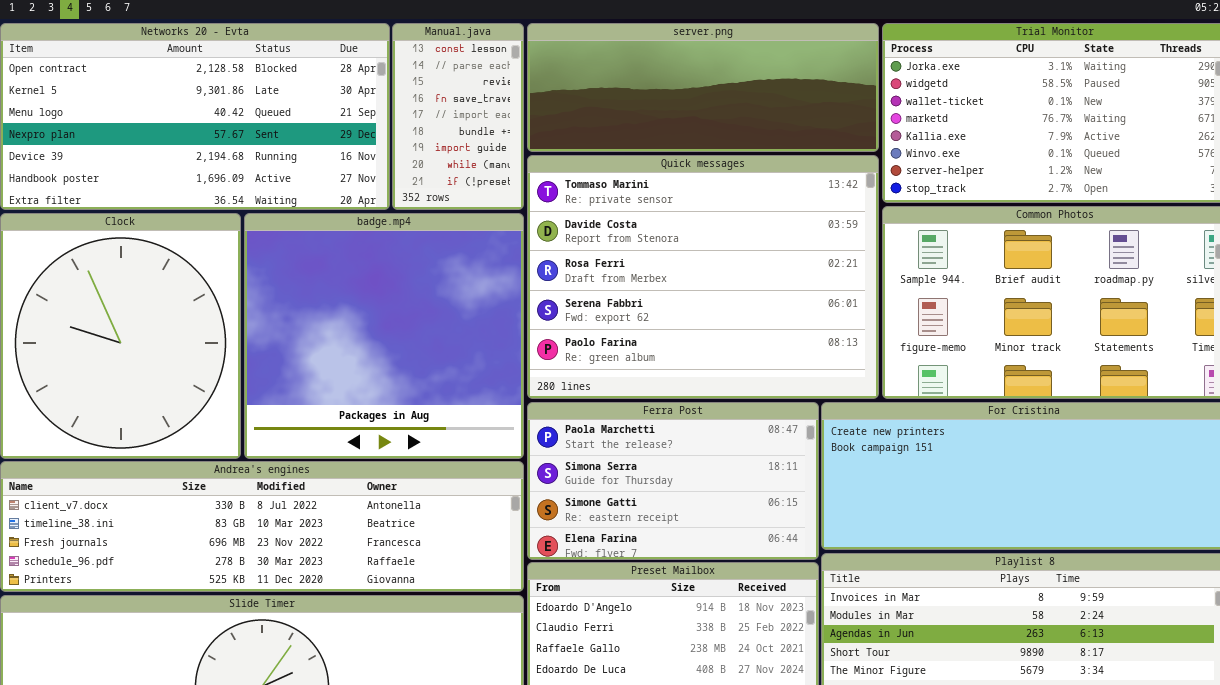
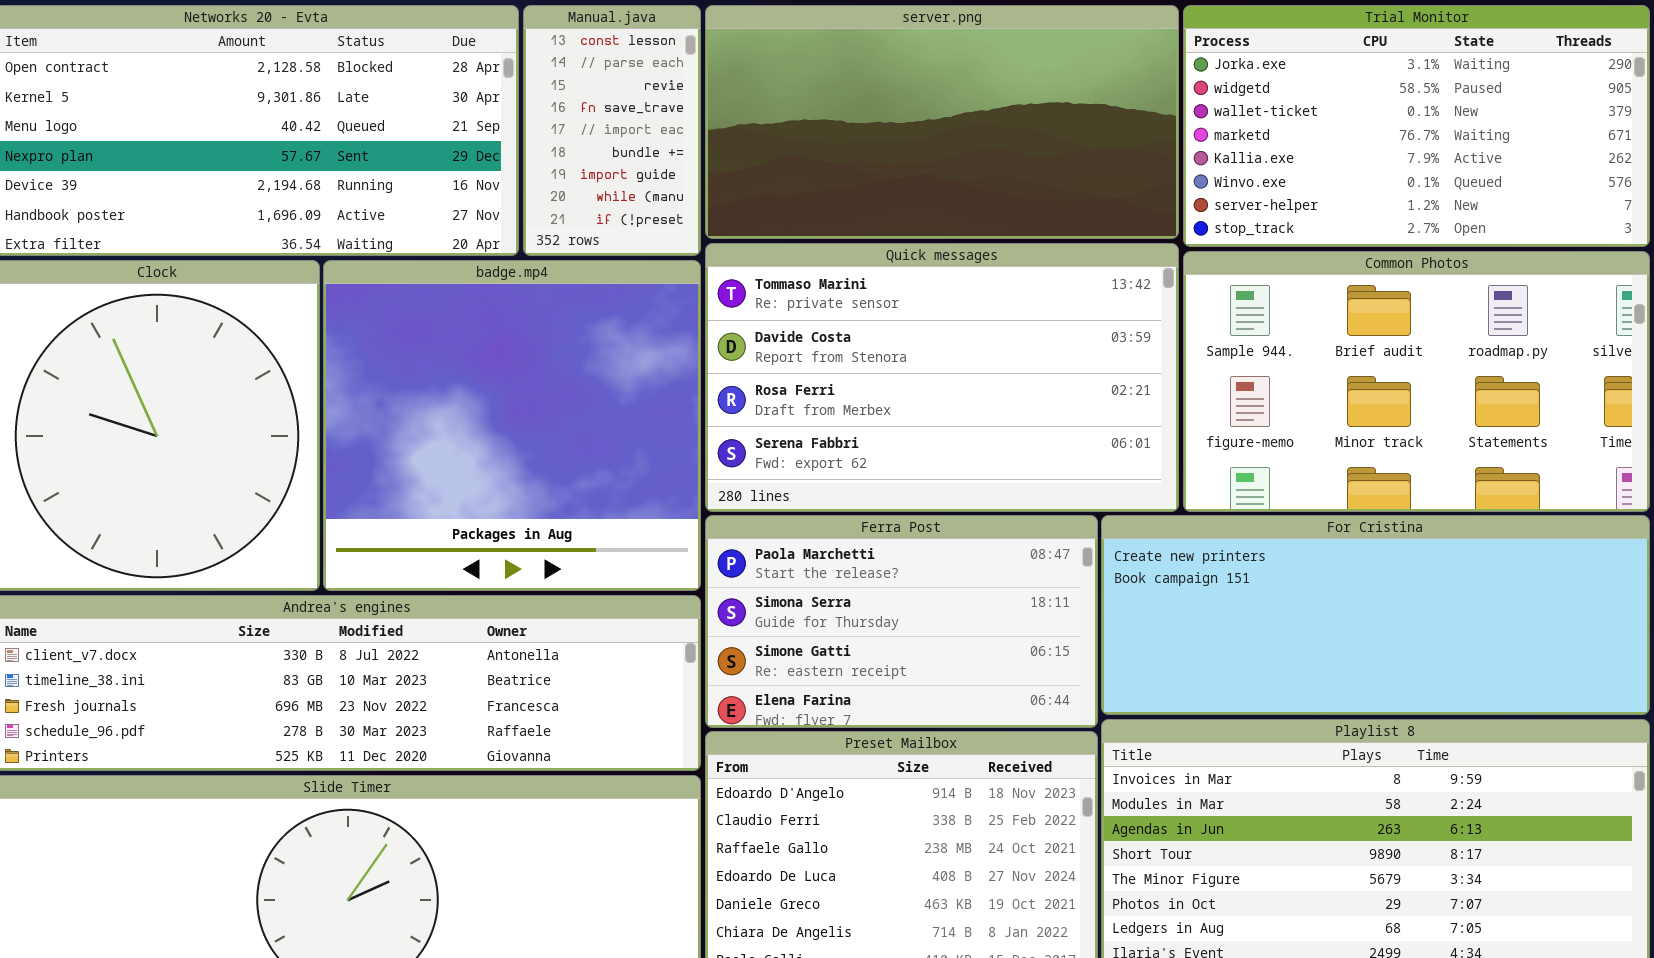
server.png: [527,23,879,152] -> [705,5,1179,239], resized
Quick messages: [527,155,879,399] -> [705,243,1179,512], resized

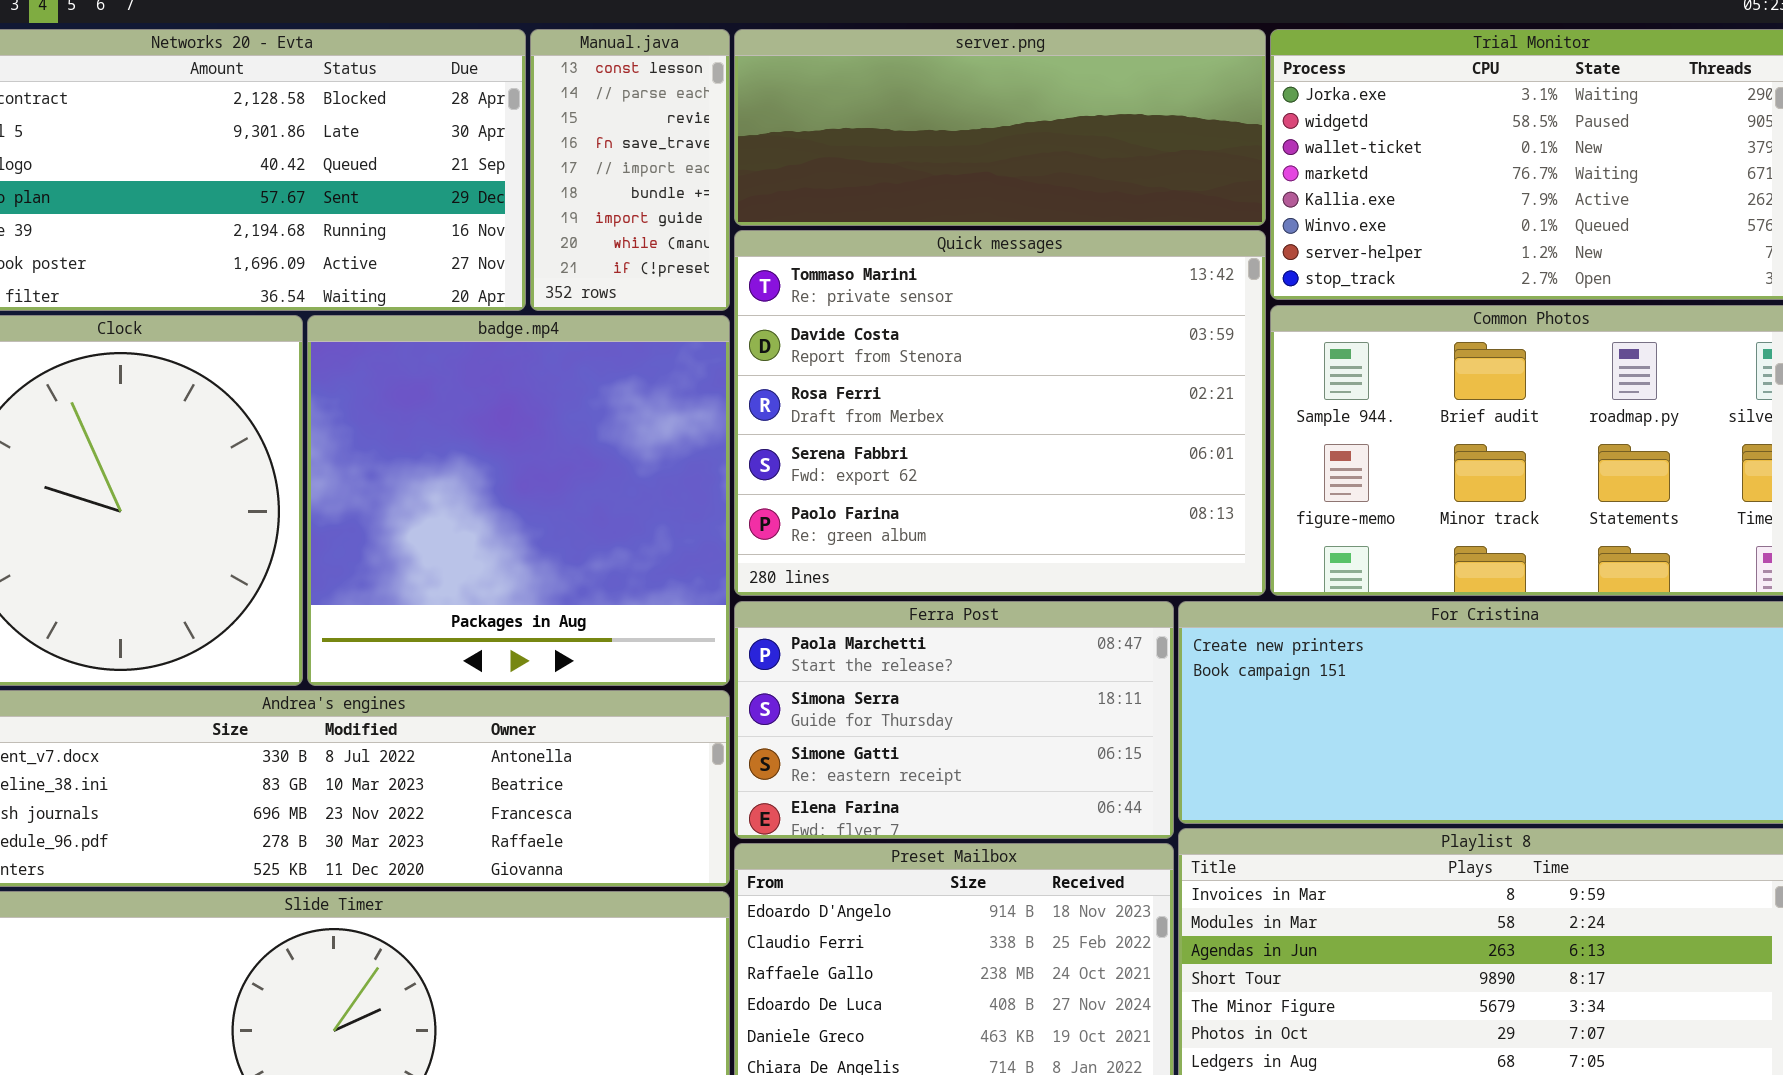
server.png: [705,5,1179,239] -> [734,29,1266,226], resized
Quick messages: [705,243,1179,512] -> [734,230,1266,596], resized

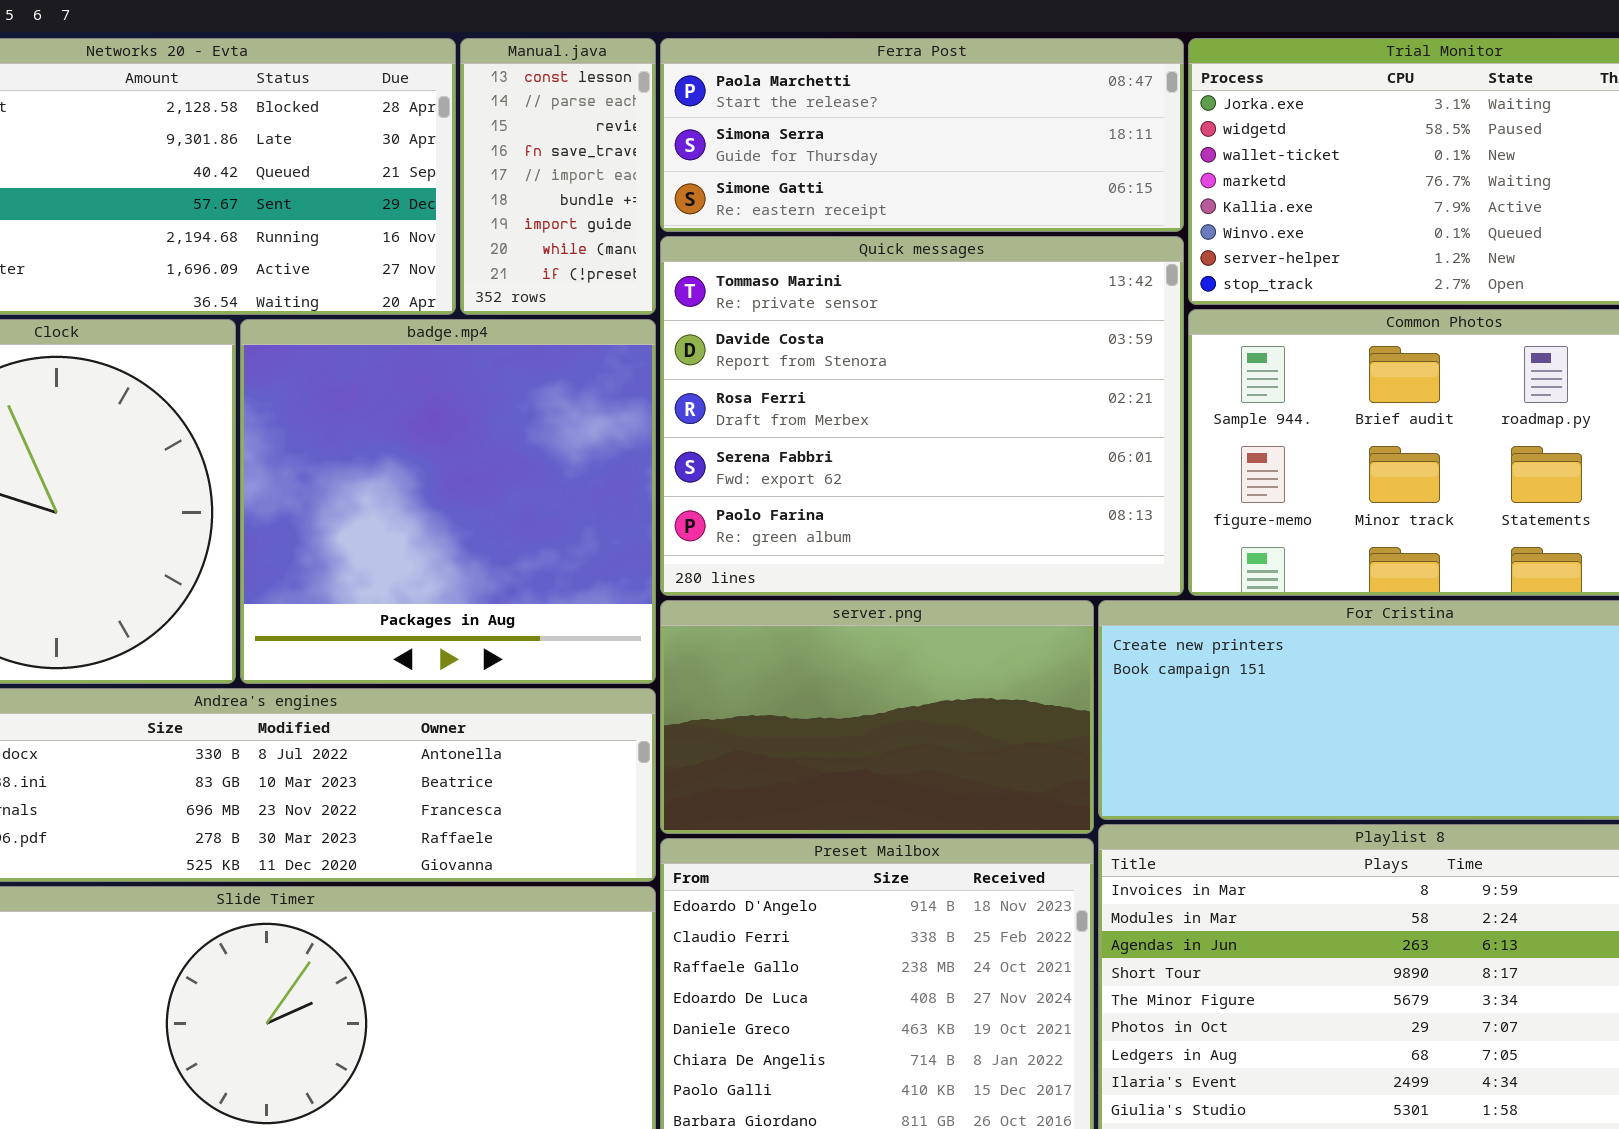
server.png: [734,29,1266,226] -> [660,600,1094,834], moved, resized
Ferra Post: [734,601,1174,839] -> [660,38,1184,232], moved, resized

